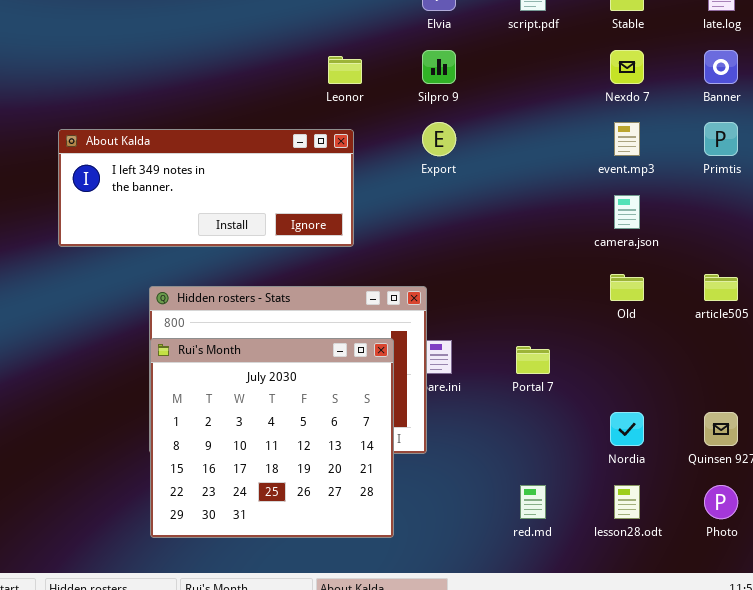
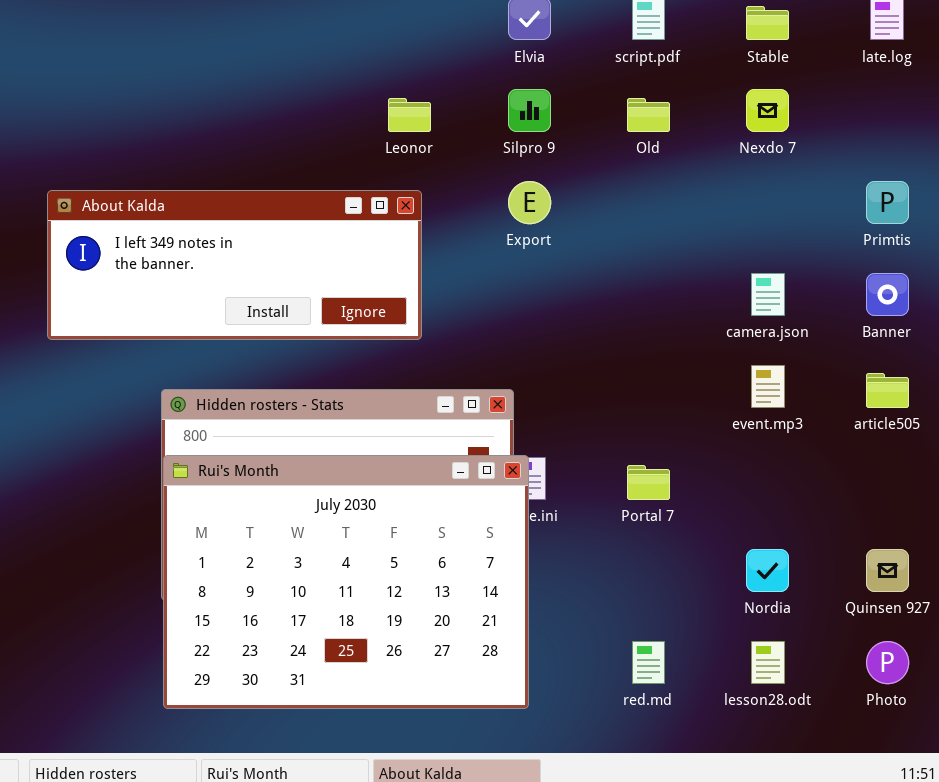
Banner: [704,50,738,84] -> [866,273,909,316], moved
event.mp3: [614,122,640,156] -> [751,365,785,408], moved
Old: [610,274,644,301] -> [627,98,670,132], moved
Rui's Month: [150,338,394,538] -> [163,455,529,709], resized

